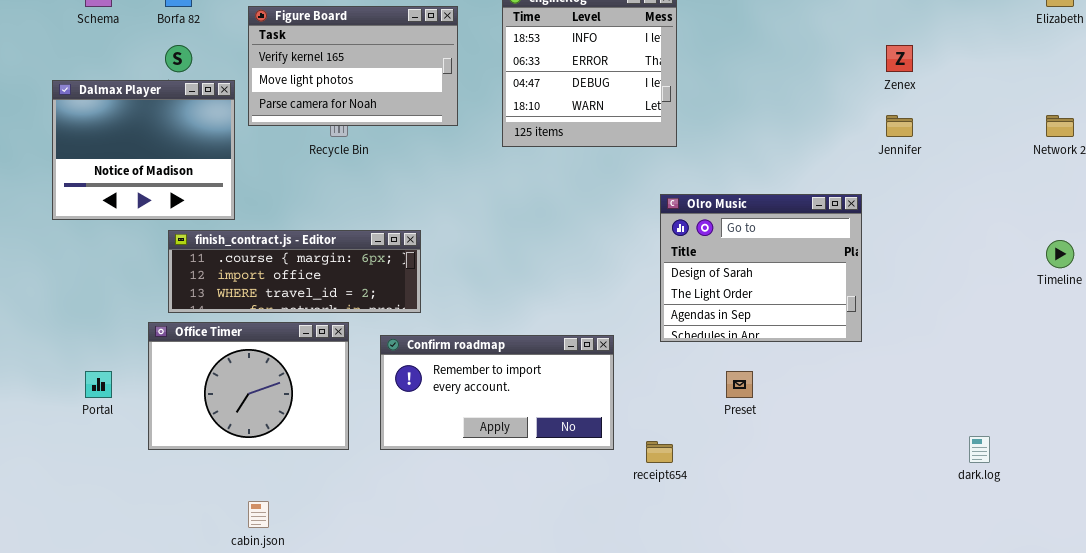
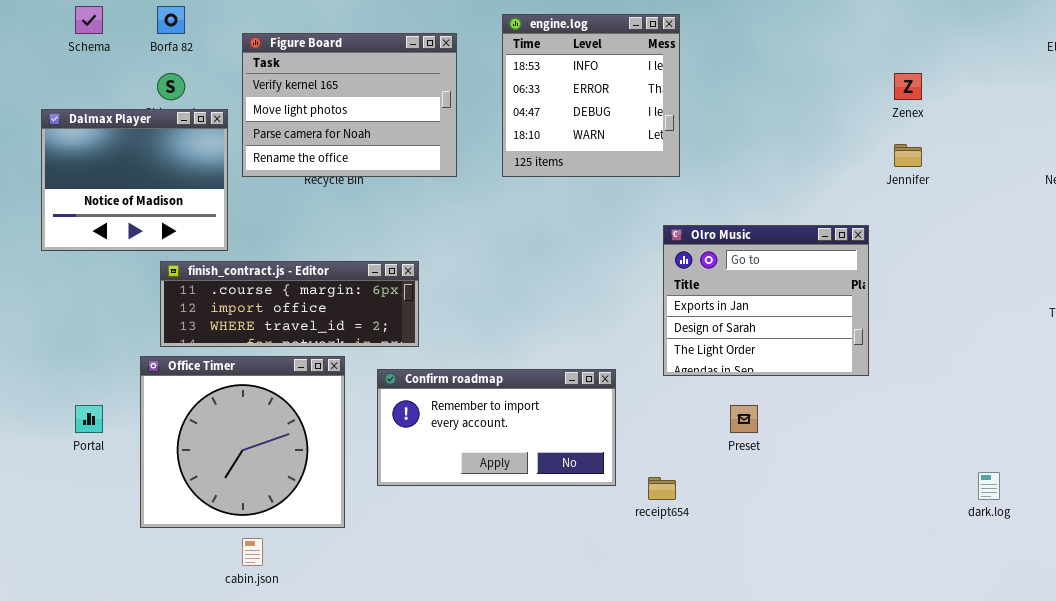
Figure Board: [248,6,458,126] -> [242,33,457,177], resized
Olro Music: [660,194,862,342] -> [663,225,869,376], scrolled up 1 row
Office Timer: [148,322,349,450] -> [140,356,345,528], resized

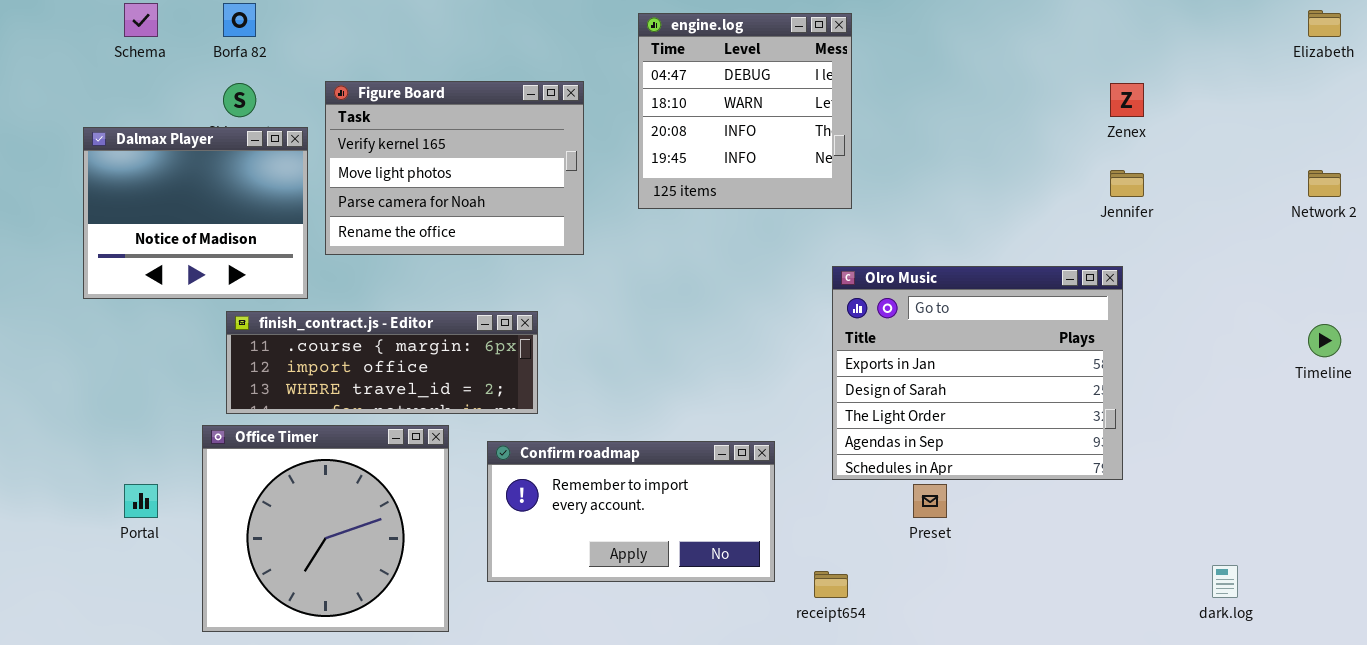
engine.log: [502,14,680,177] -> [638,13,852,209], scrolled down 2 rows
Figure Board: [242,33,457,177] -> [325,81,584,255], moved
Olro Music: [663,225,869,376] -> [832,266,1123,480], resized

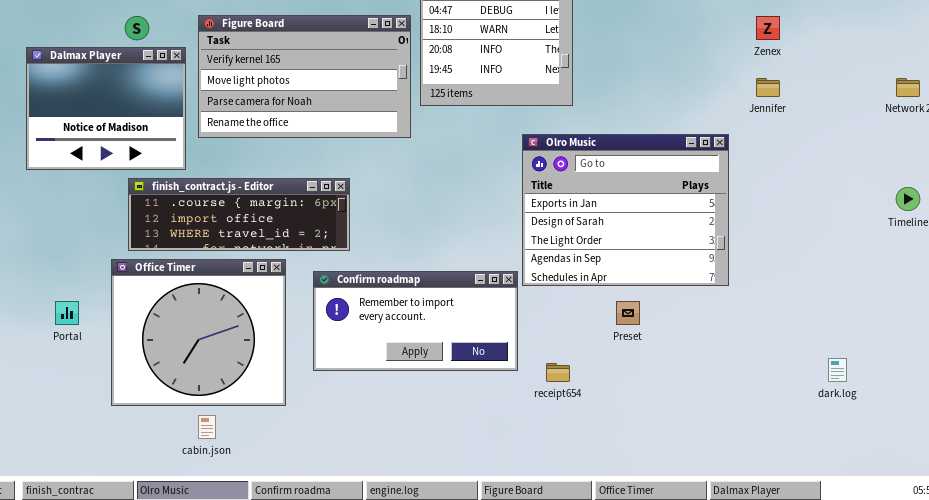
Figure Board: [325,81,584,255] -> [198,15,411,138], resized
Olro Music: [832,266,1123,480] -> [522,134,729,286], moved

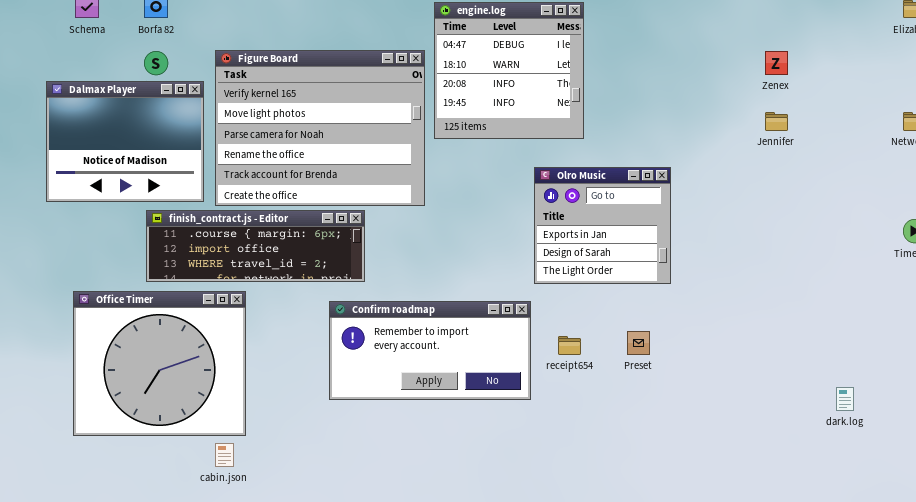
Figure Board: [198,15,411,138] -> [215,50,425,206], resized
Olro Music: [522,134,729,286] -> [534,167,671,284], resized
Office Timer: [111,259,286,406] -> [73,291,246,436], moved
receipt654: [546,363,570,382] -> [558,336,581,355], moved

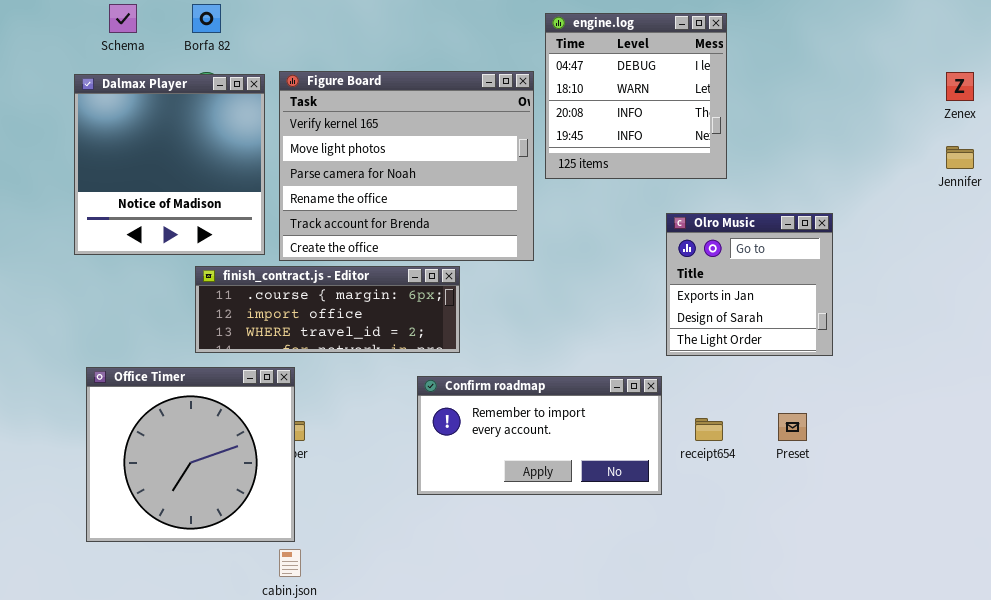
Dalmax Player: [46,81,204,202] -> [74,74,265,255], resized
Office Timer: [73,291,246,436] -> [86,367,295,542], moved

